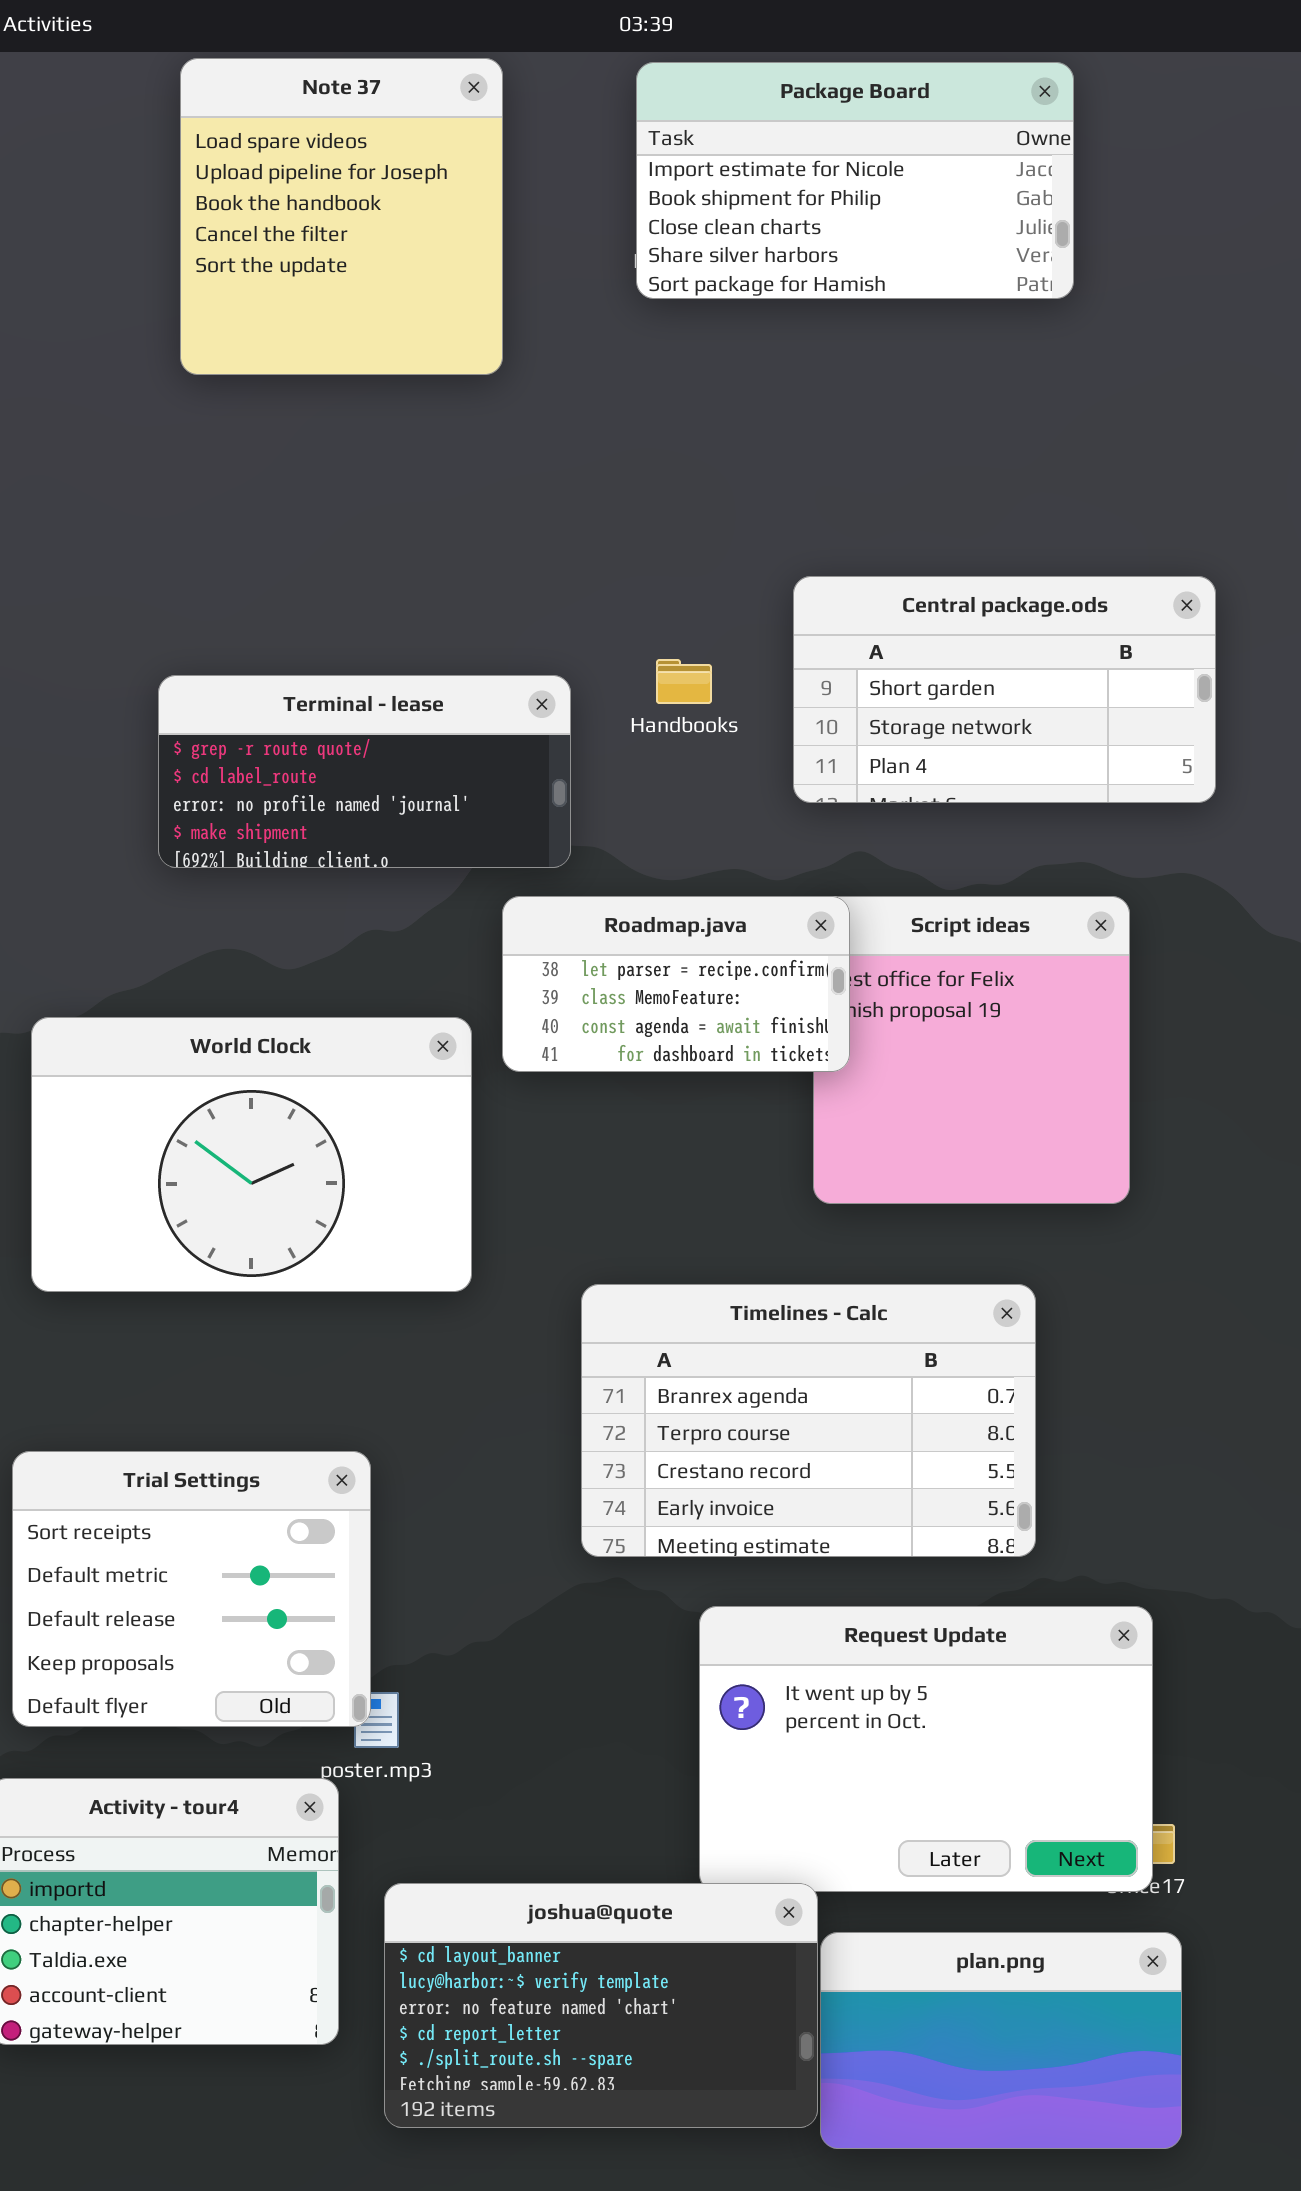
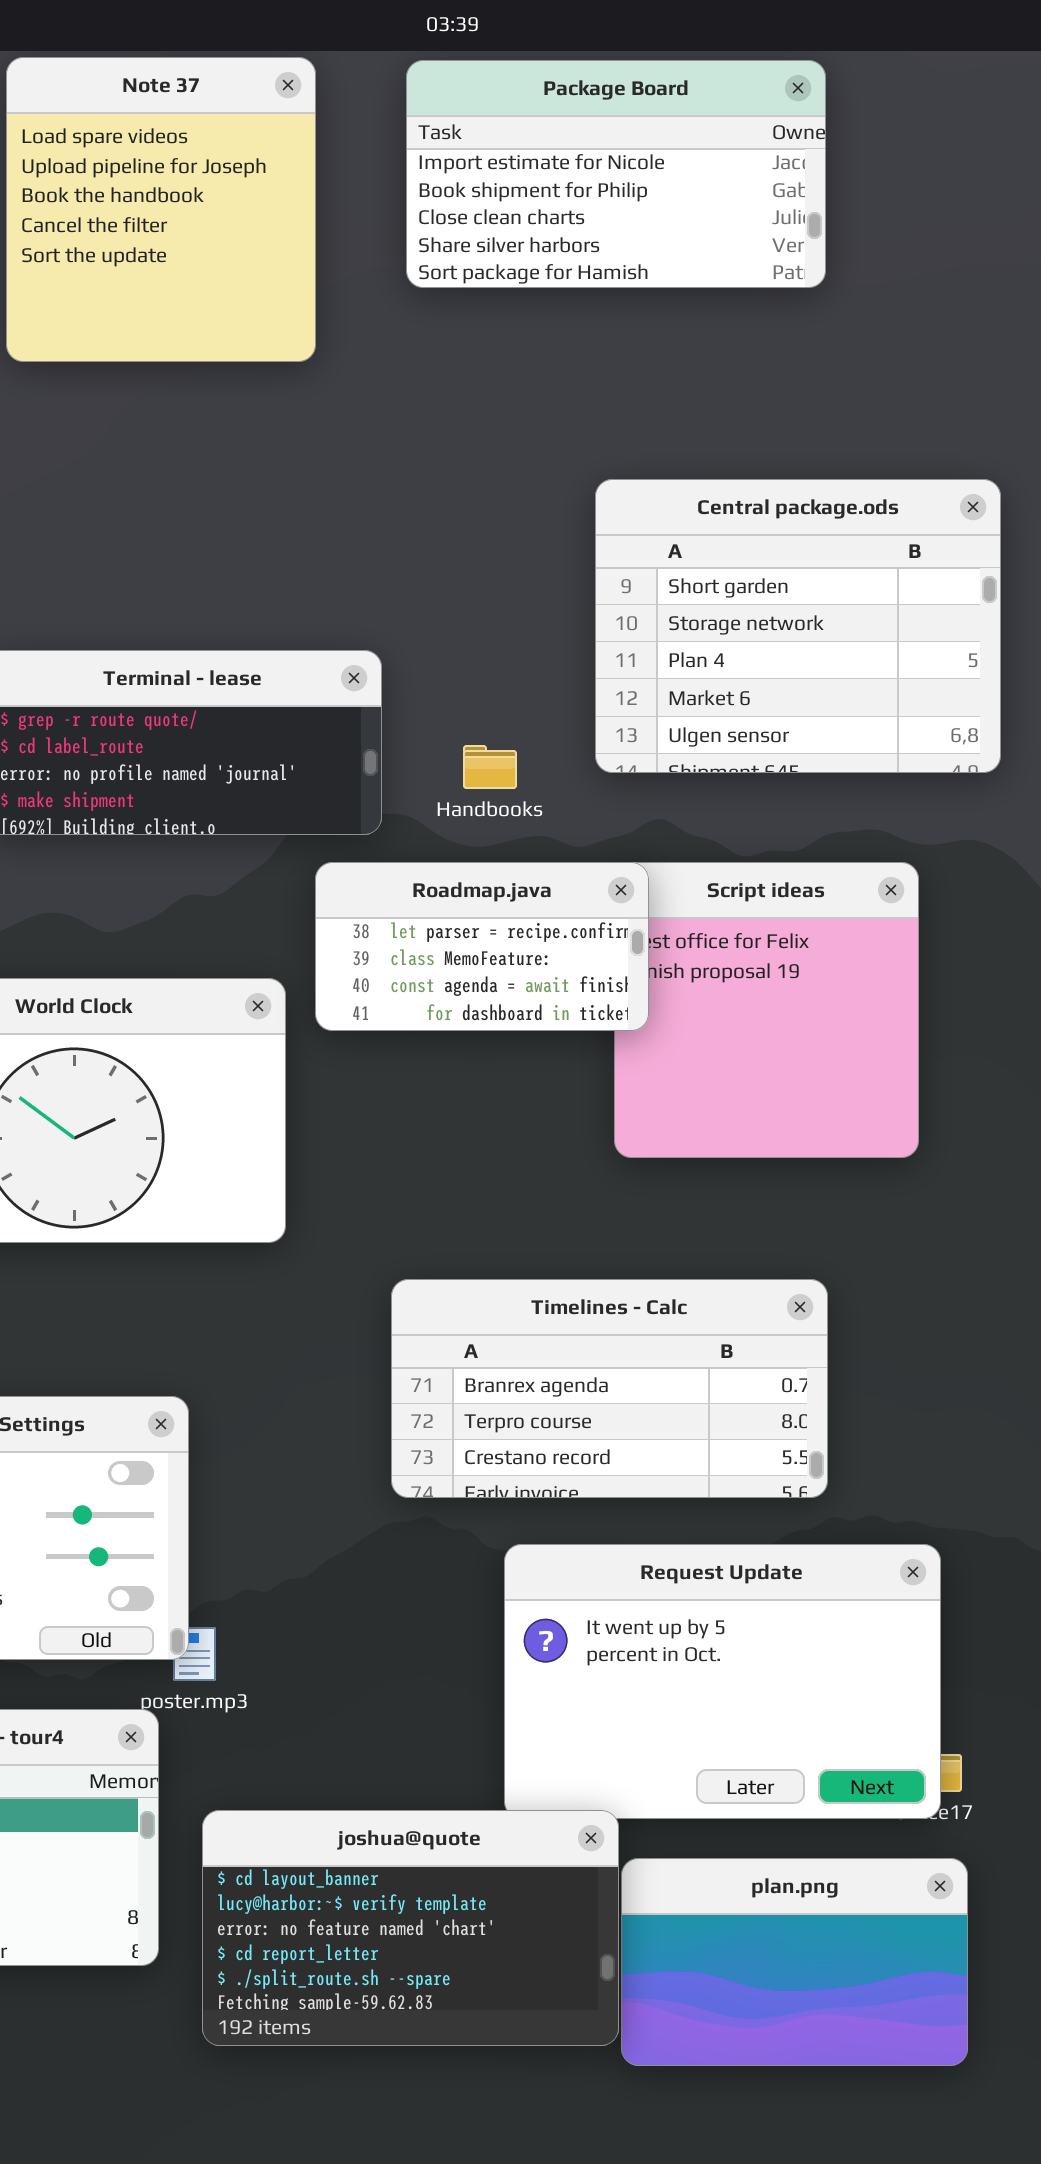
Package Board: [636,62,1074,299] -> [406,60,826,288], moved
Central package.ods: [793,576,1216,803] -> [595,479,1001,773], resized
Handbooks: [656,659,712,704] -> [463,745,517,789], moved
Timelines - Calc: [581,1284,1036,1557] -> [391,1279,828,1498], resized

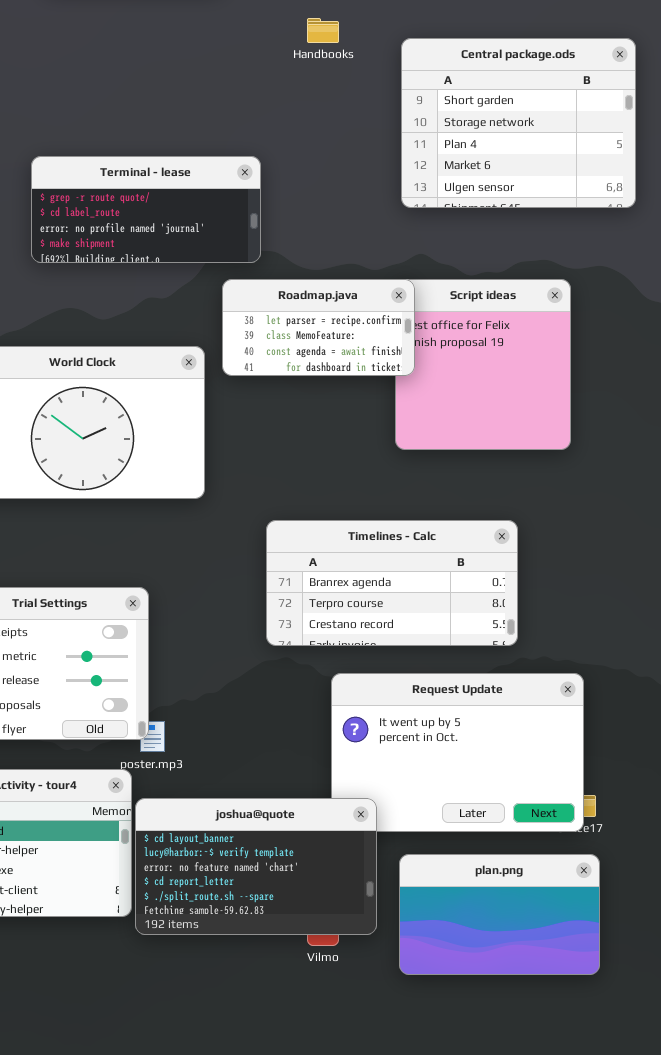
Central package.ods: [595,479,1001,773] -> [401,38,636,208], moved
Handbooks: [463,745,517,789] -> [307,18,339,43], moved
joshua@quote: [202,1810,619,2046] -> [135,798,377,935], moved

